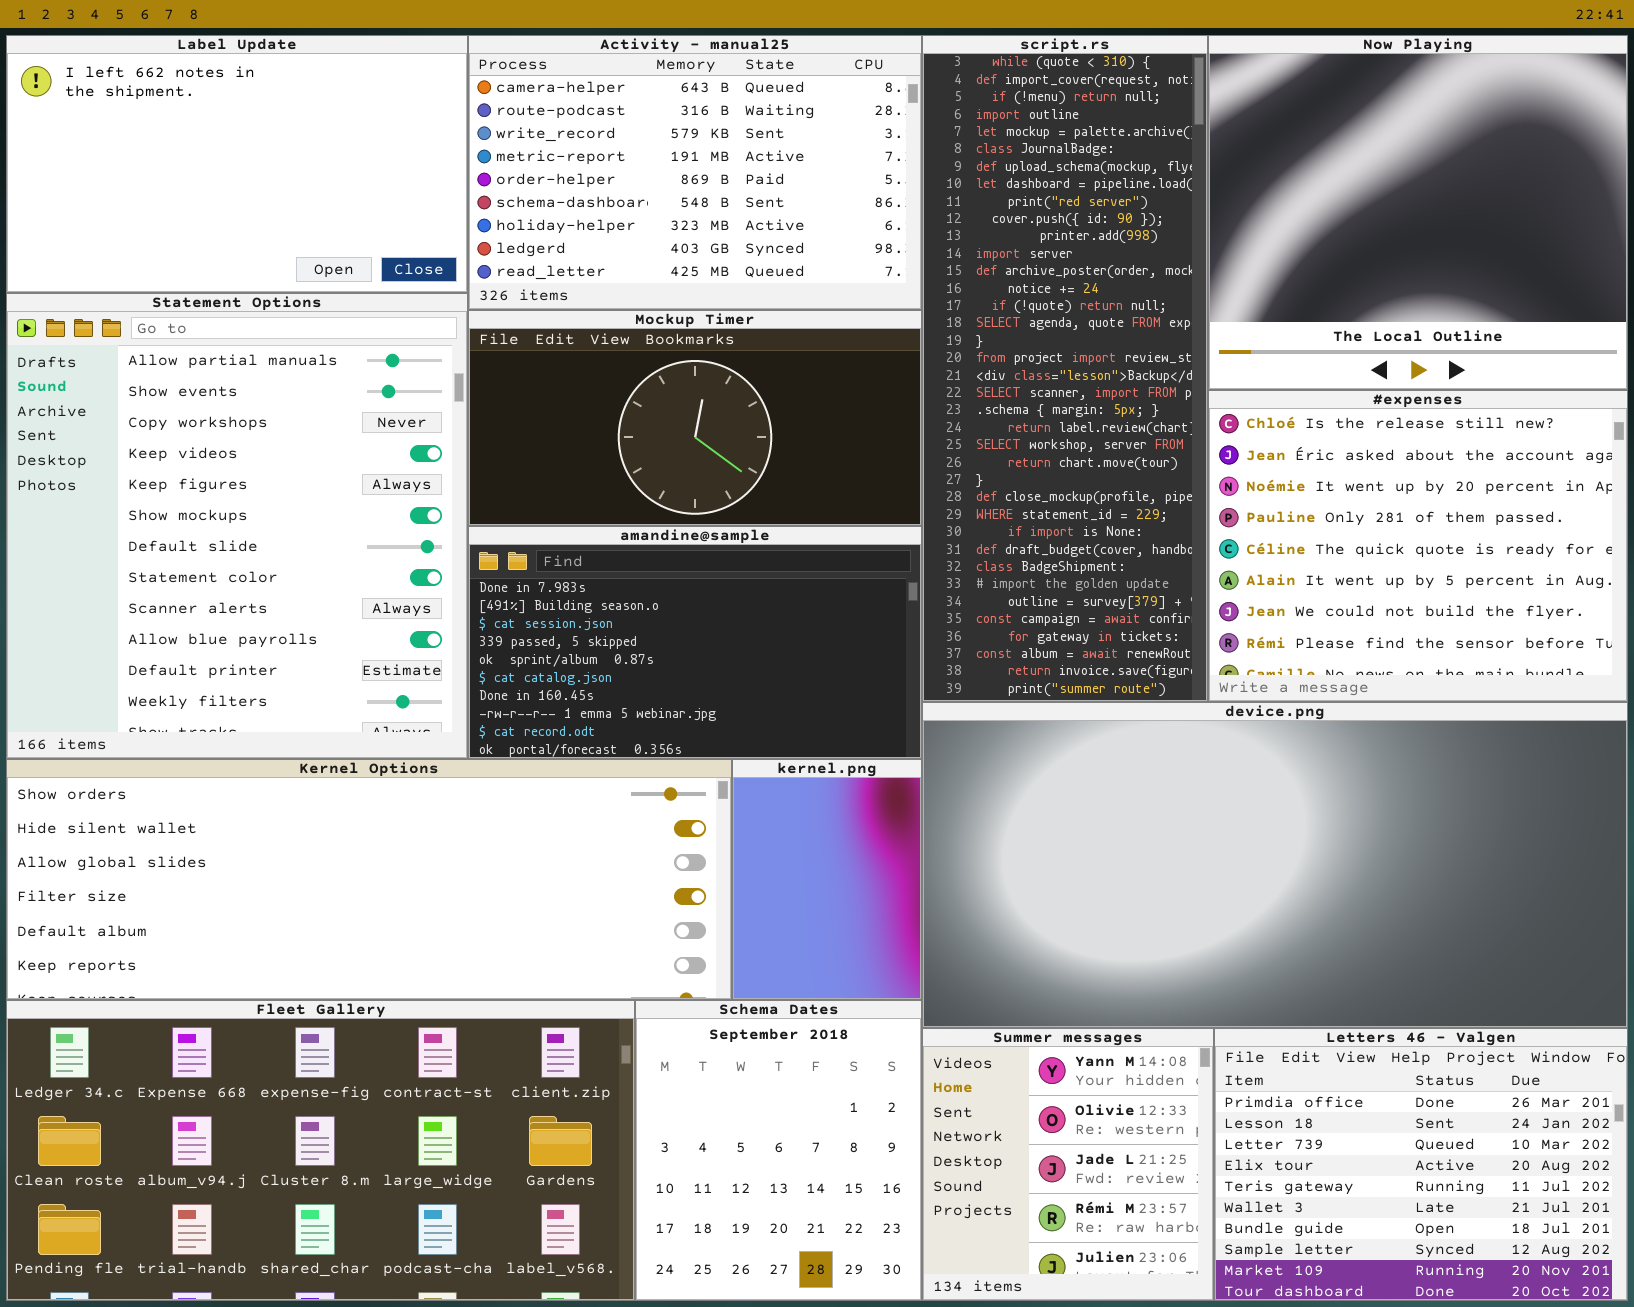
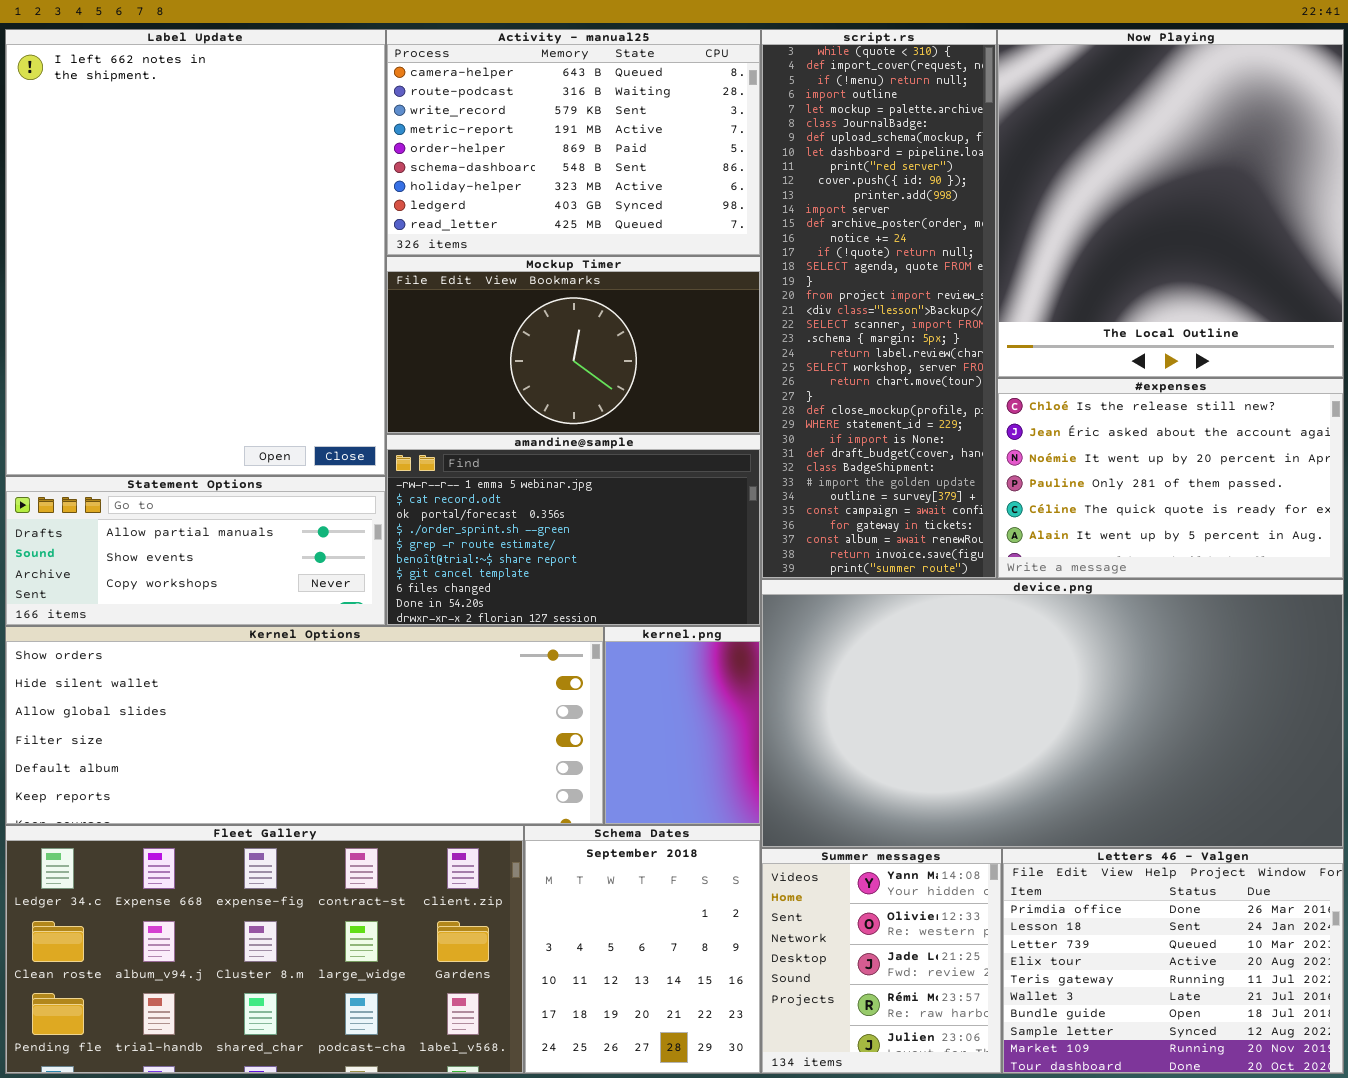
Label Update: [6,35,468,293] -> [5,29,386,476], resized
Now Playing: [1208,35,1628,390] -> [997,29,1344,378], resized
Statement Options: [6,293,468,759] -> [5,476,386,626], resized
#expenses: [1208,390,1628,702] -> [997,378,1344,579], resized
amandine@sample: [468,526,922,759] -> [386,434,761,626], scrolled down 7 rows

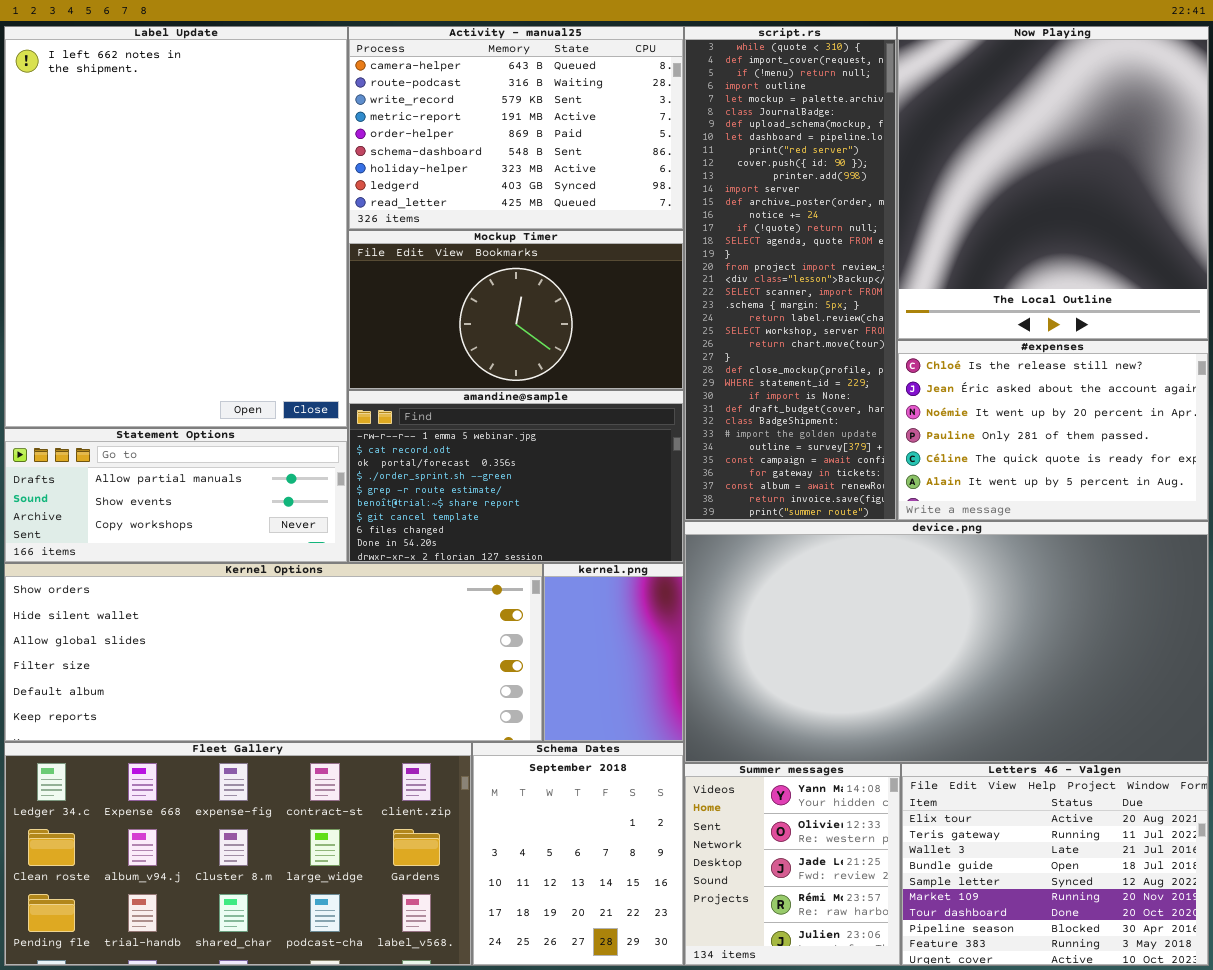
Letters 46 - Valgen: [1002,848,1344,1074] -> [901,763,1209,966], scrolled down 3 rows

